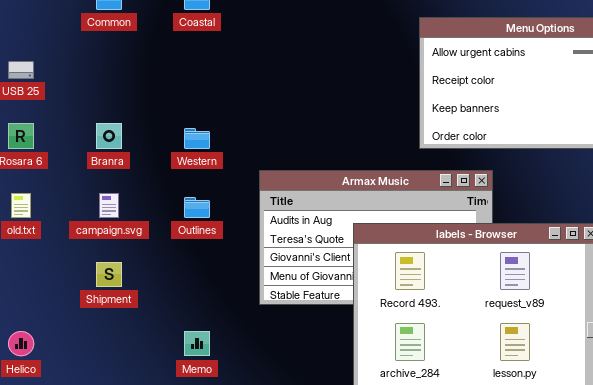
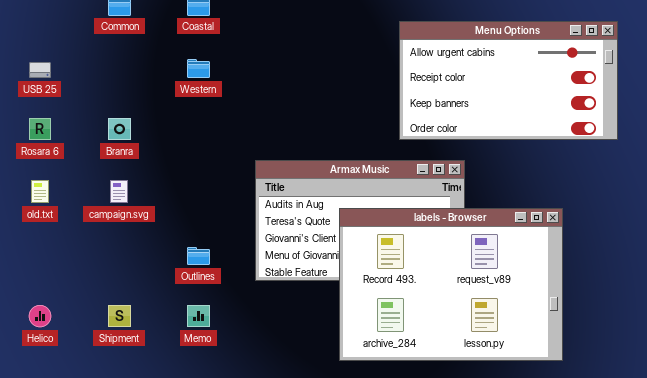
Western: [184,128,210,149] -> [187,59,210,78], moved
Outlines: [184,197,210,218] -> [187,247,210,265], moved
Shipment: [96,262,122,287] -> [108,305,131,327], moved

